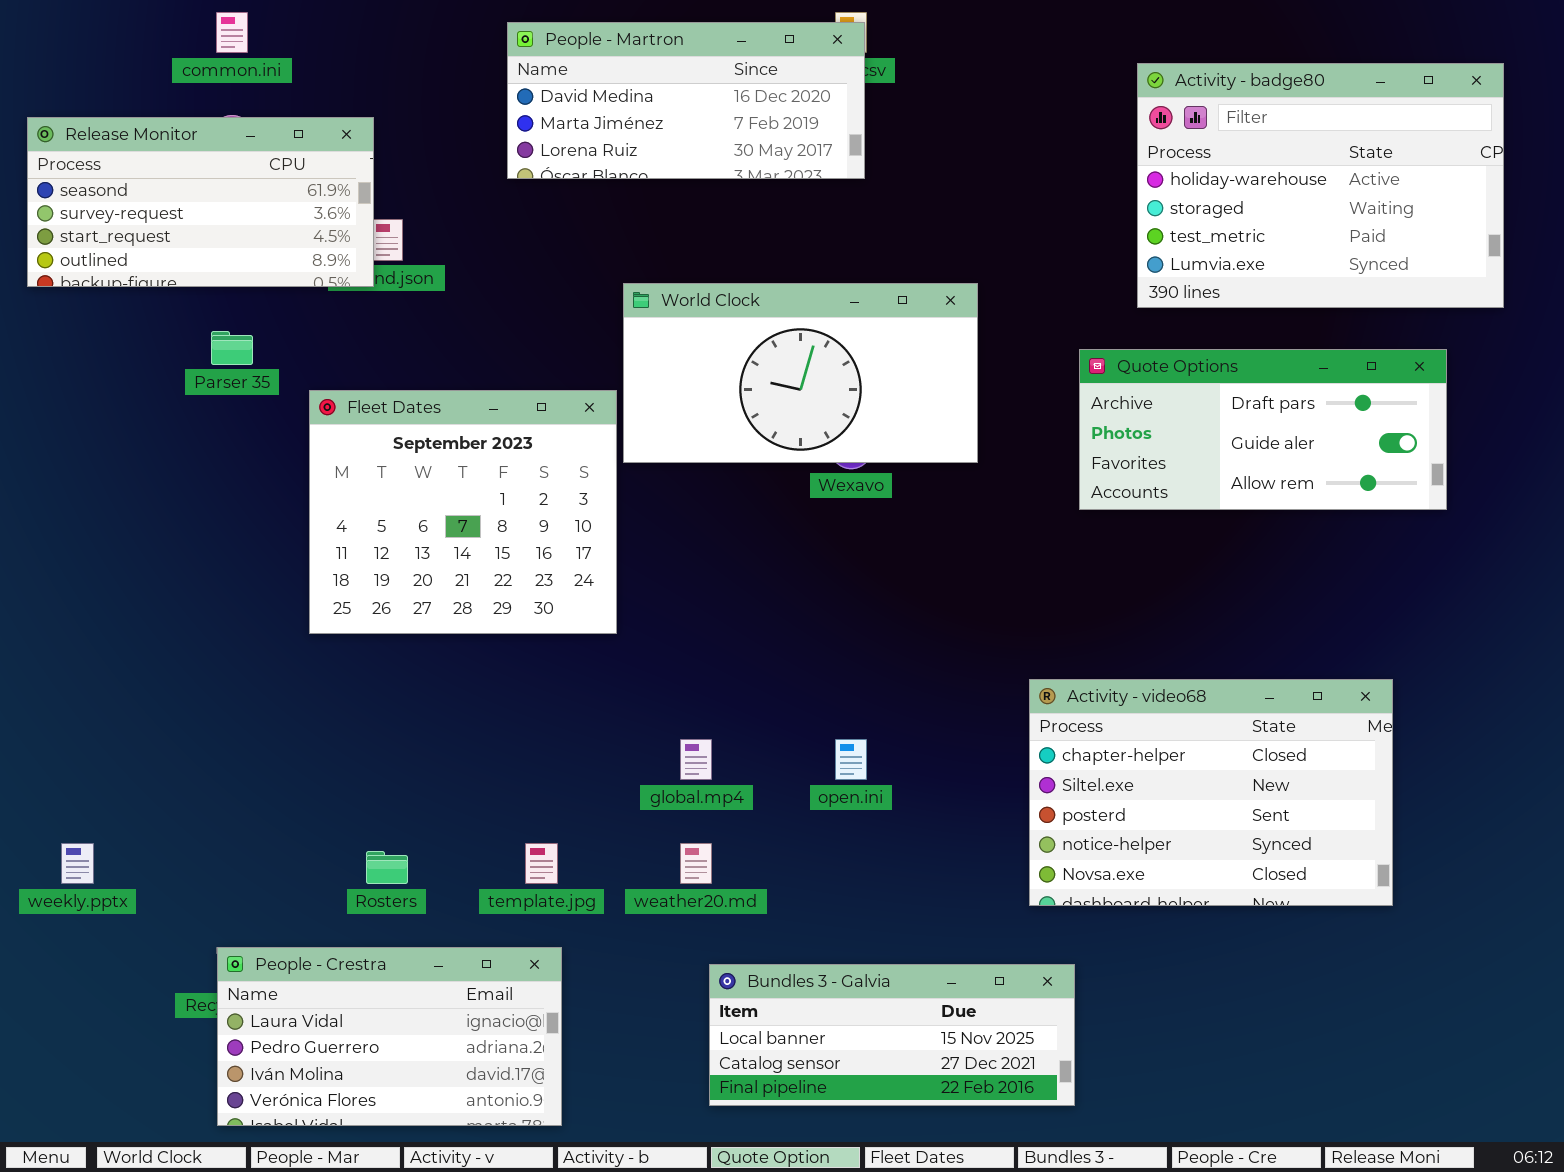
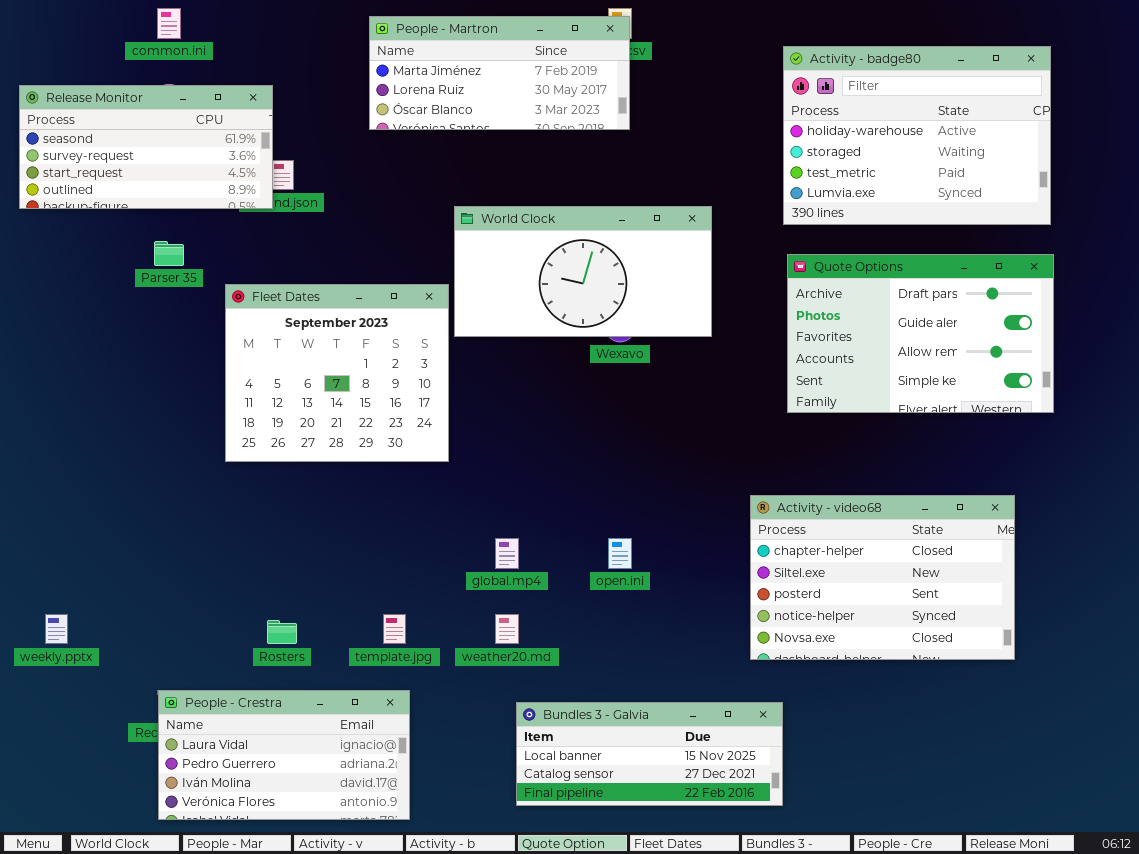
People - Martron: [507,22,865,179] -> [369,16,630,130], scrolled down 1 row
Activity - badge80: [1137,63,1504,308] -> [783,46,1051,225], moved
Quote Options: [1079,349,1447,510] -> [787,254,1054,413], resized

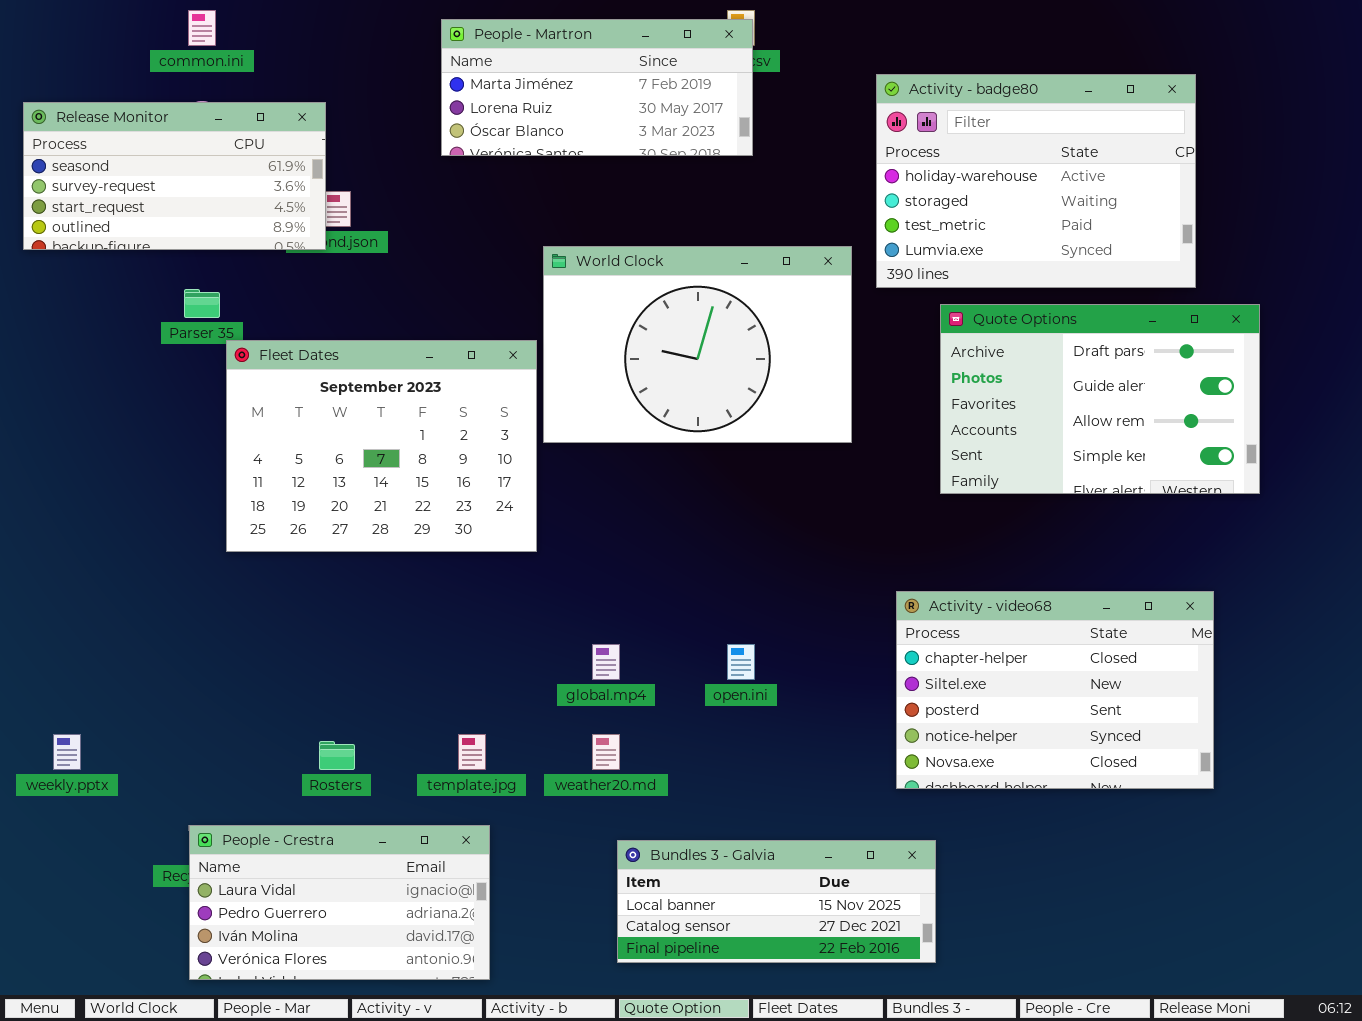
Activity - badge80: [783,46,1051,225] -> [876,74,1196,288], moved
World Clock: [454,206,712,337] -> [543,246,852,443], resized
Fleet Dates: [225,284,449,462] -> [226,340,537,552], resized

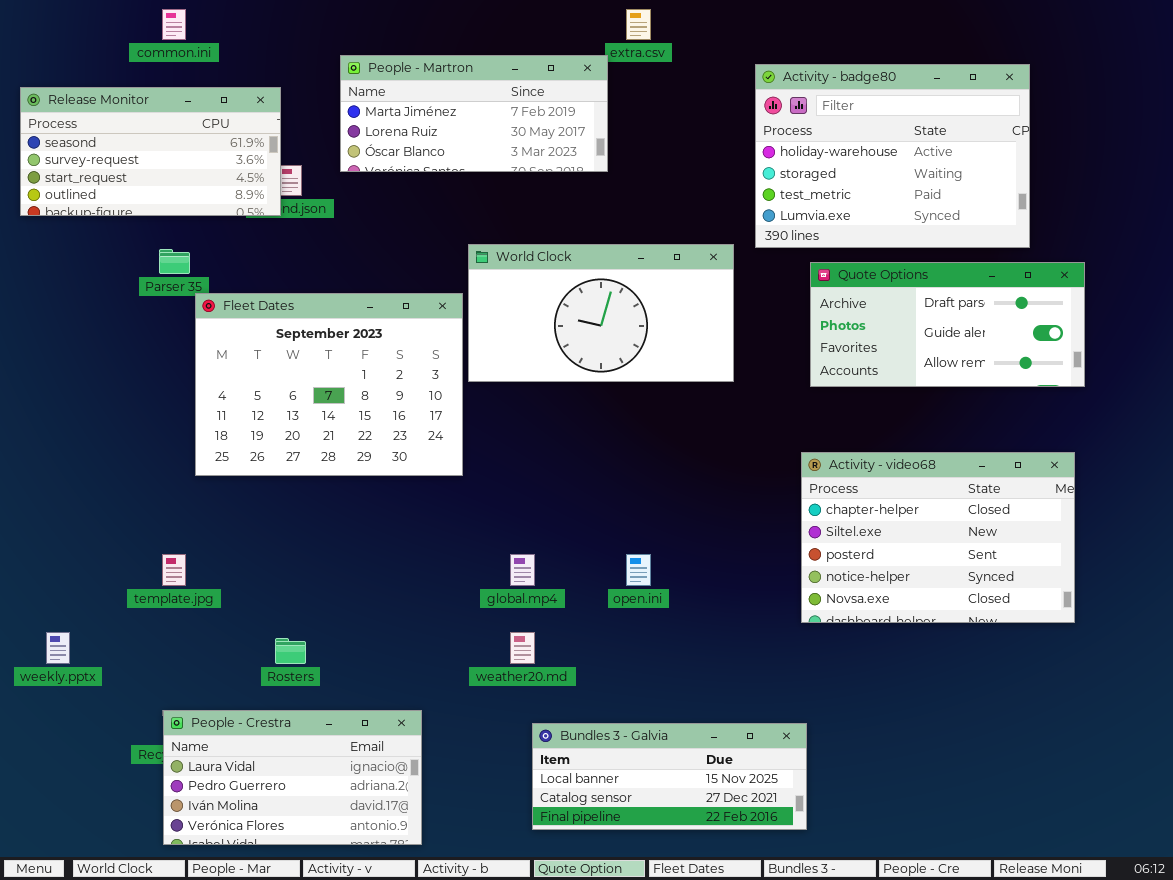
People - Martron: [441,19,753,156] -> [340,55,608,172], moved
World Clock: [543,246,852,443] -> [468,244,734,382], resized
Quote Options: [940,304,1260,494] -> [810,262,1085,387], resized
Activity - video68: [896,591,1214,789] -> [801,452,1075,623], moved
template.jpg: [458,734,486,770] -> [162,554,186,586], moved

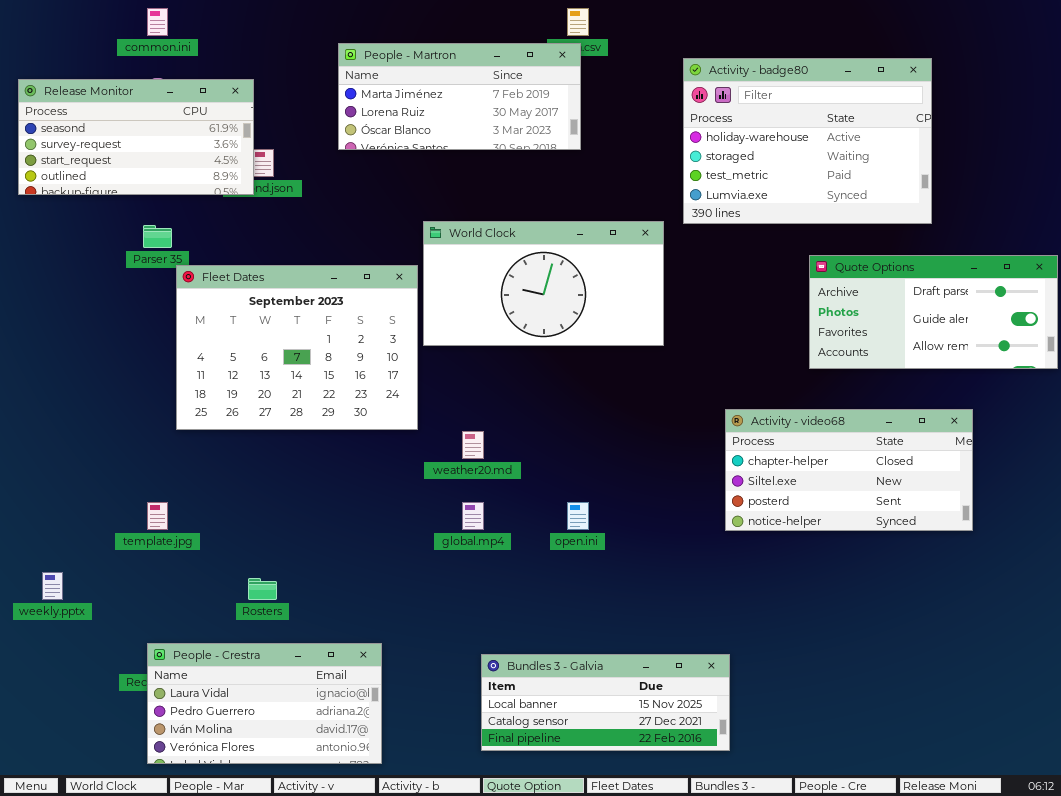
People - Martron: [340,55,608,172] -> [338,43,581,150], moved
Quote Options: [810,262,1085,387] -> [809,255,1058,369], moved
Activity - video68: [801,452,1075,623] -> [725,409,973,531], resized
weather20.md: [510,632,535,664] -> [462,431,484,459], moved

